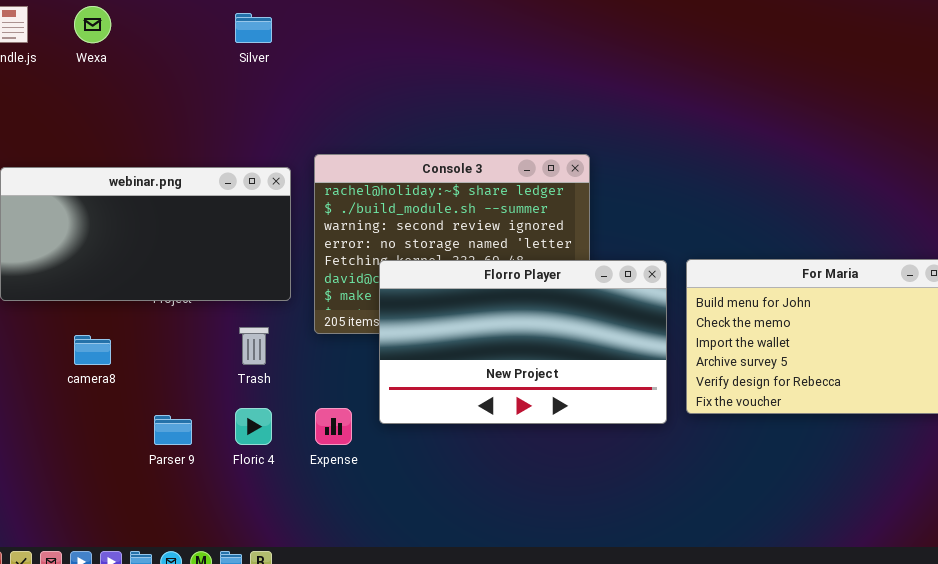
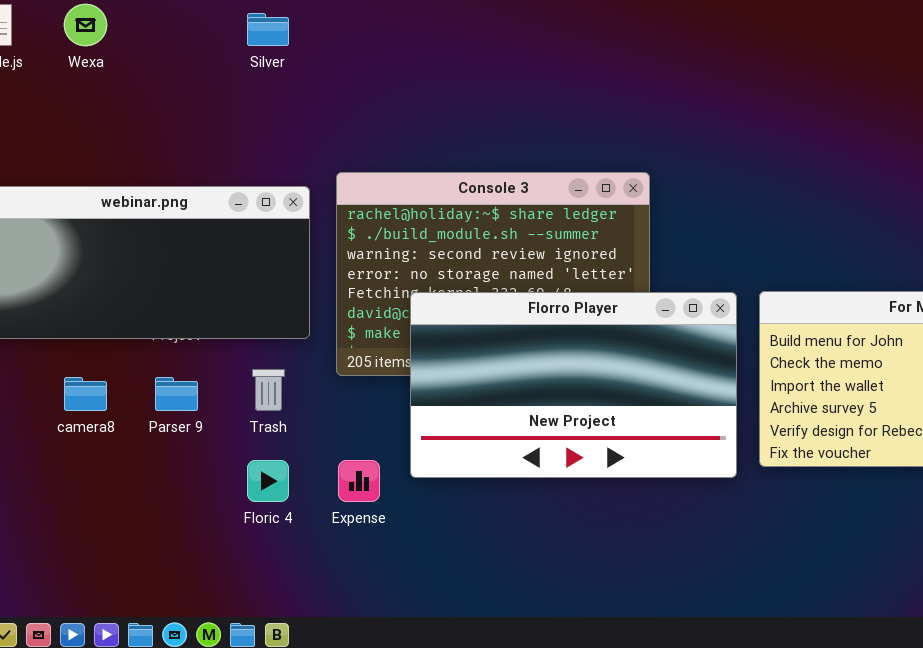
Parser 9: [154,415,192,445] -> [155,377,198,411], moved

